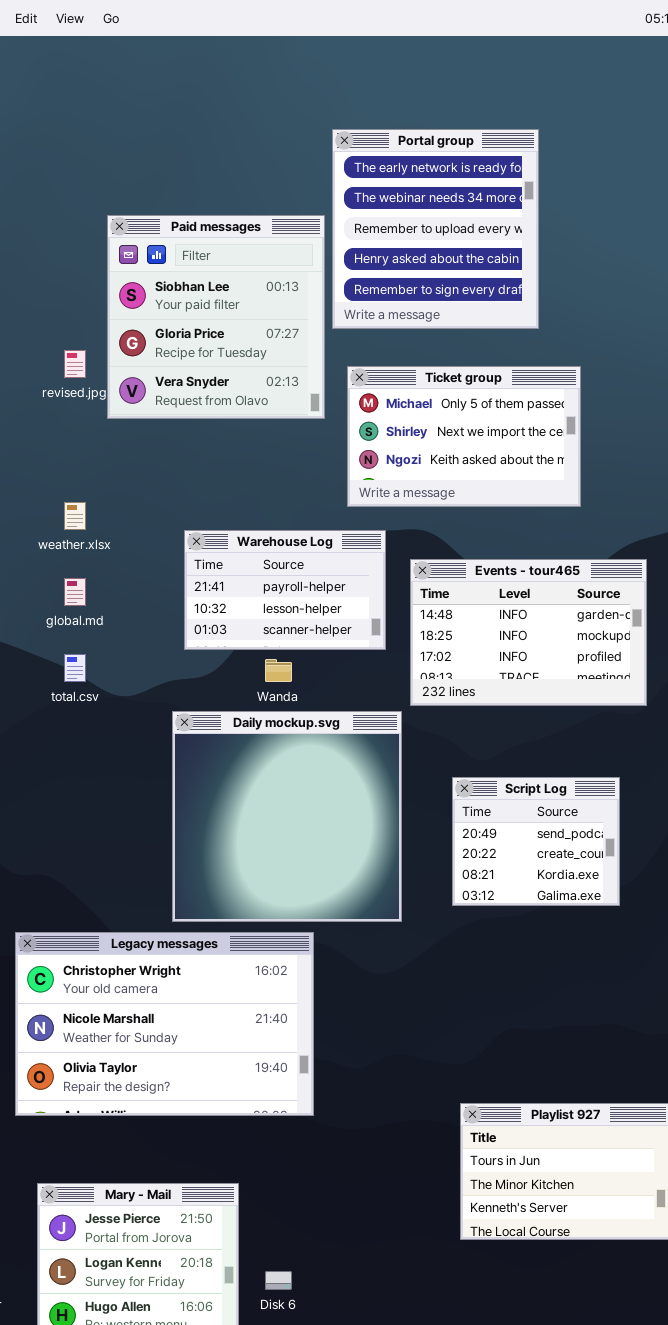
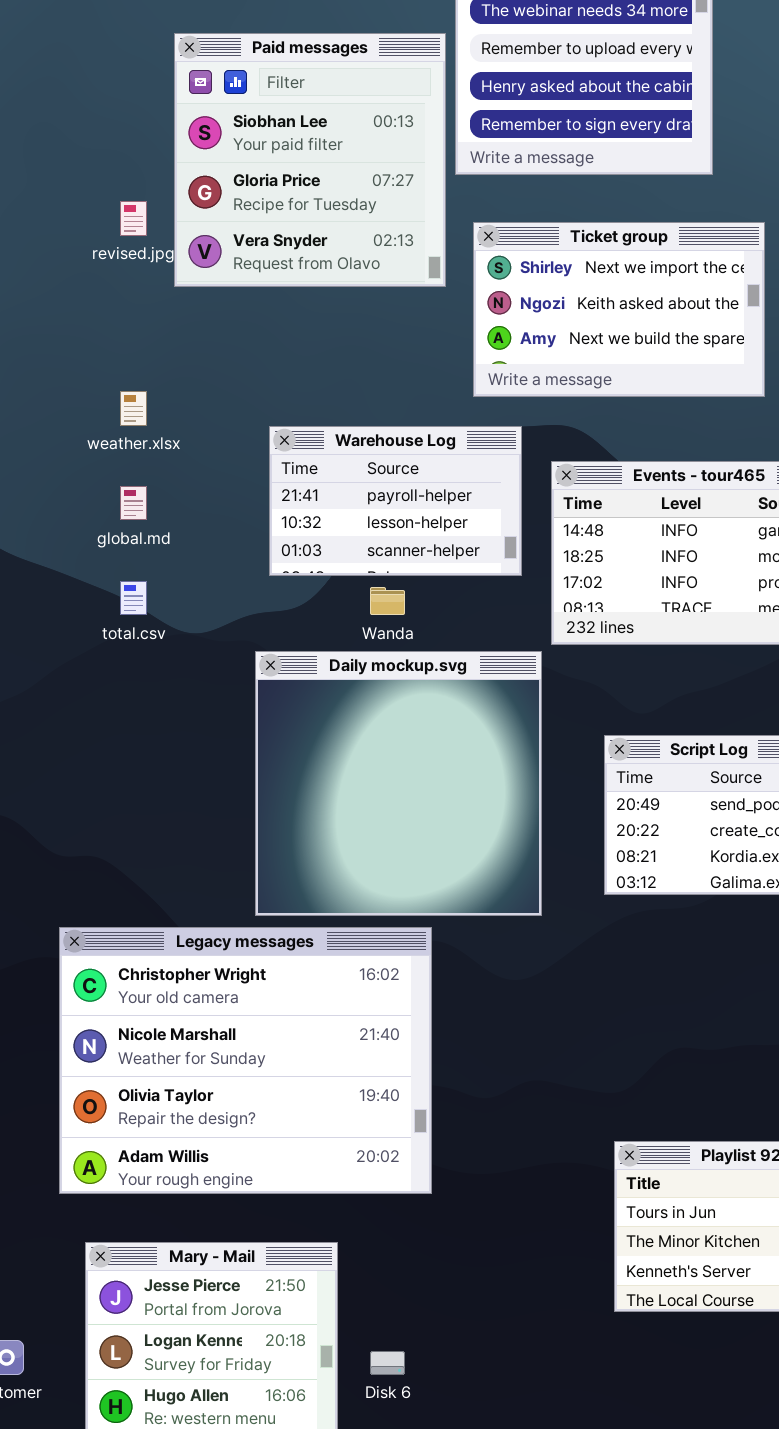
Ticket group: [347,366,581,507] -> [473,222,765,397], scrolled down 1 row
Legacy messages: [15,932,314,1116] -> [59,927,432,1194], resized

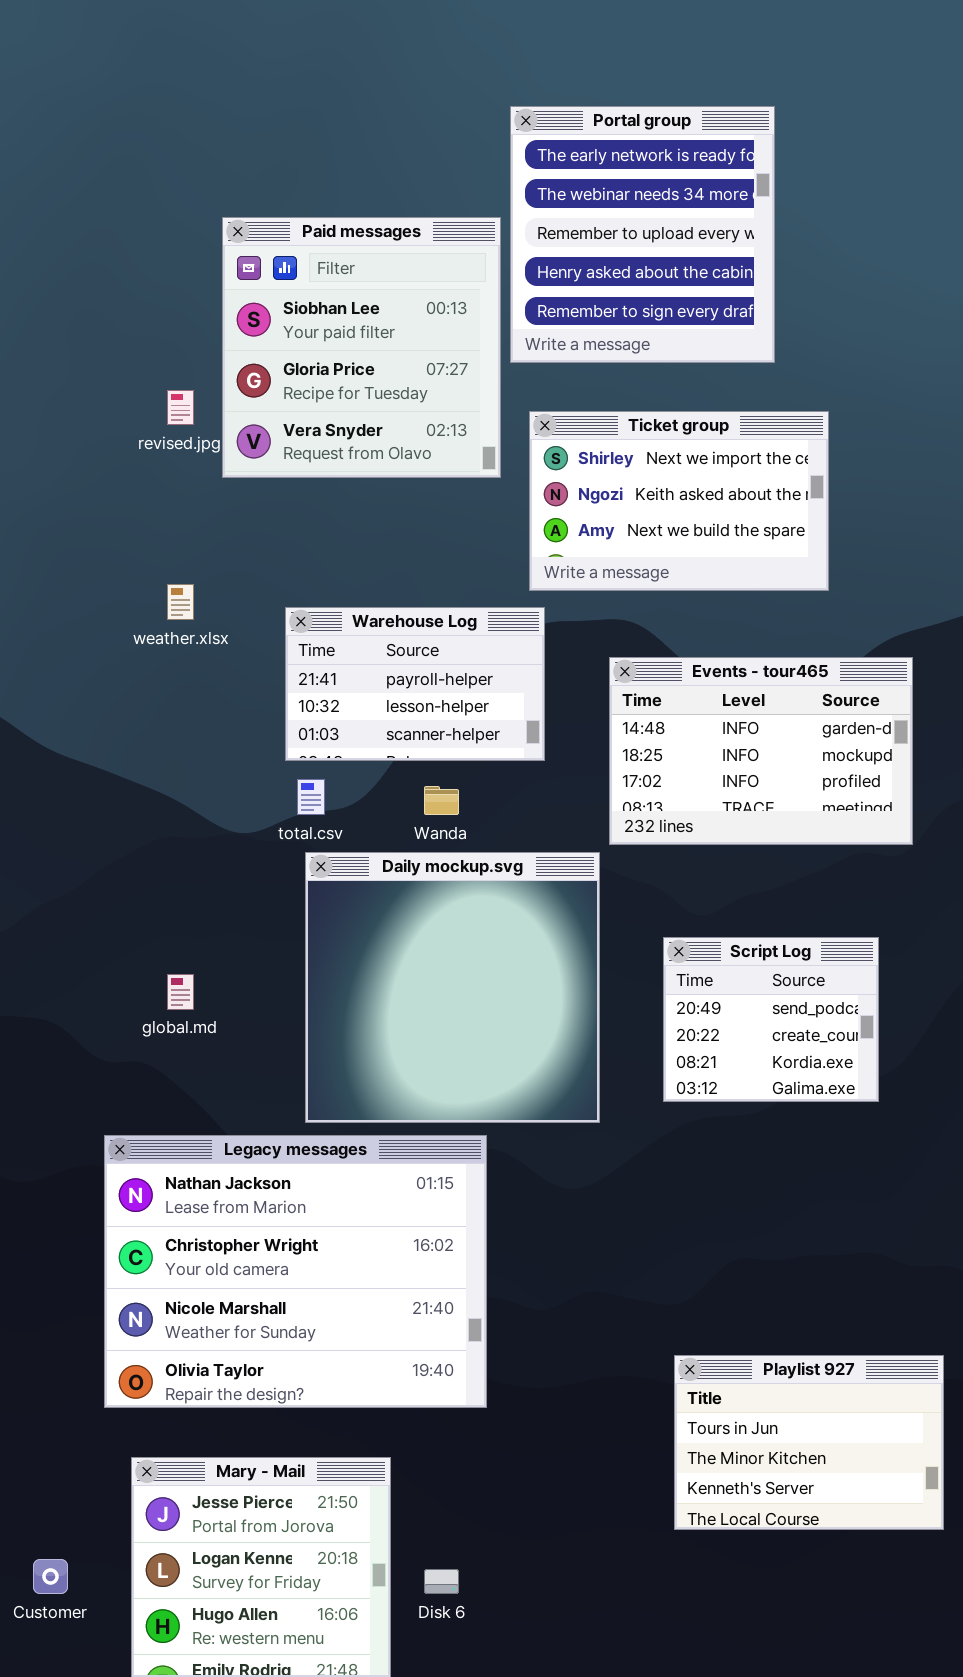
Warehouse Log: [269,426,522,576] -> [285,607,545,761], moved
global.md: [120,486,147,520] -> [167,974,194,1010], moved
total.csv: [120,581,147,615] -> [297,779,325,815], moved
Legacy messages: [59,927,432,1194] -> [104,1135,487,1408], scrolled up 1 row

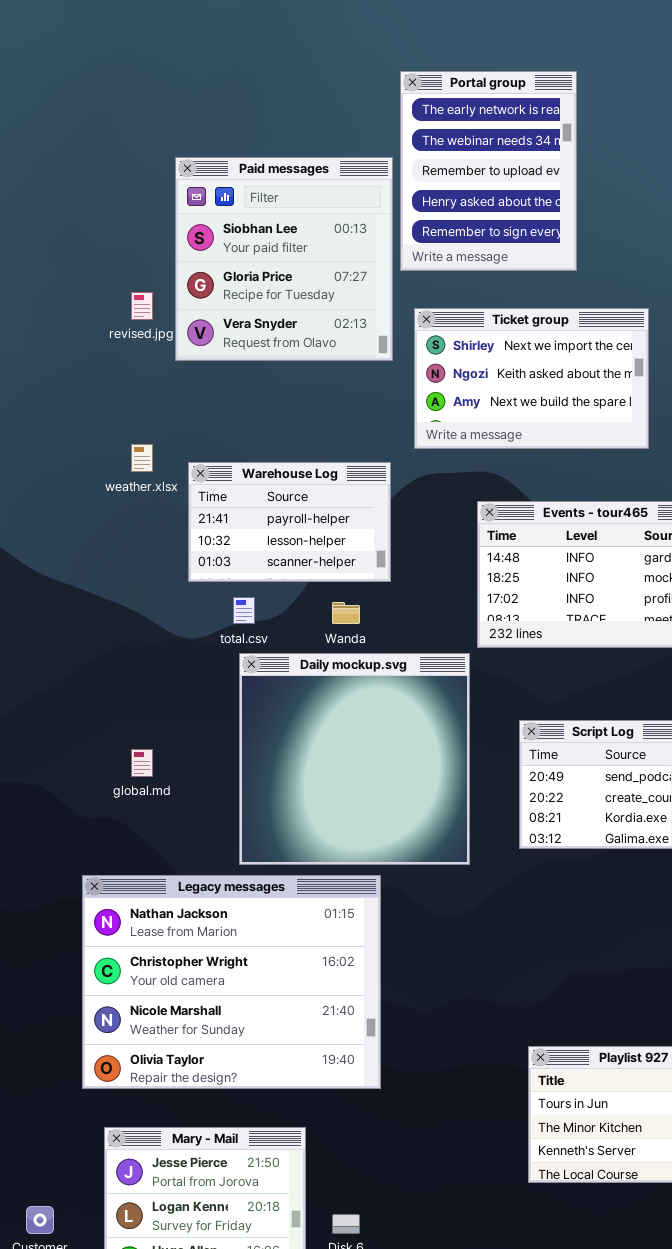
Portal group: [510,106,775,363] -> [400,71,577,271], resized
Warehouse Log: [285,607,545,761] -> [188,462,391,582], moved

